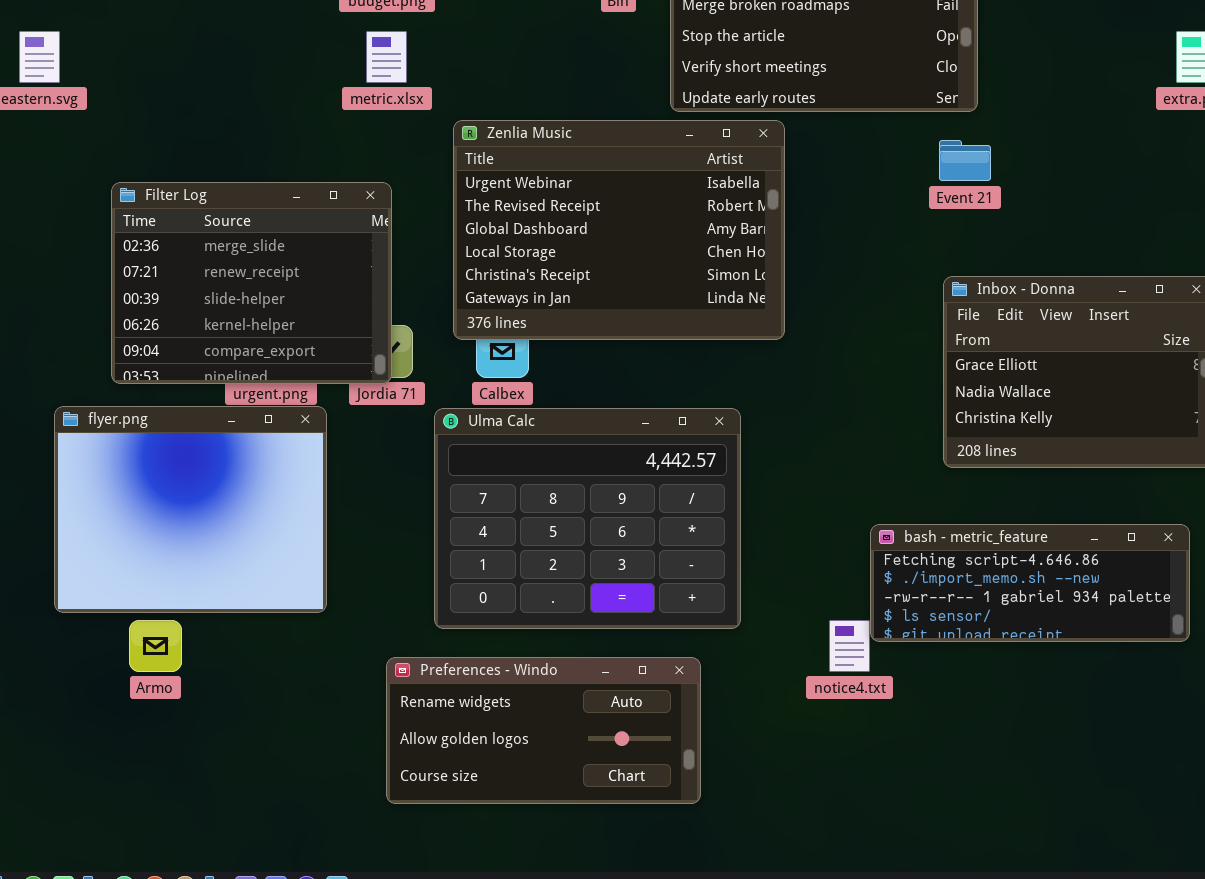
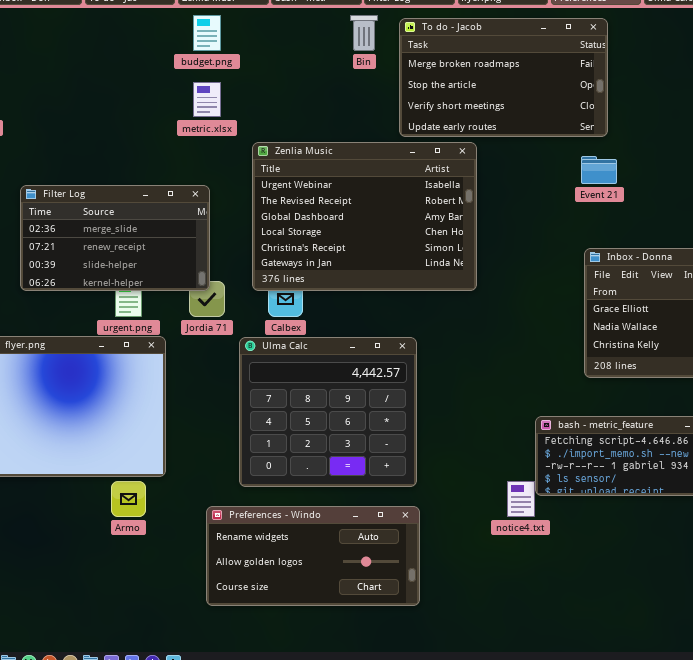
Filter Log: [111,182,392,384] -> [20,185,210,291], resized
Ulma Calc: [434,408,741,629] -> [239,337,417,487], resized
Armo: [129,620,182,672] -> [111,481,146,517], moved

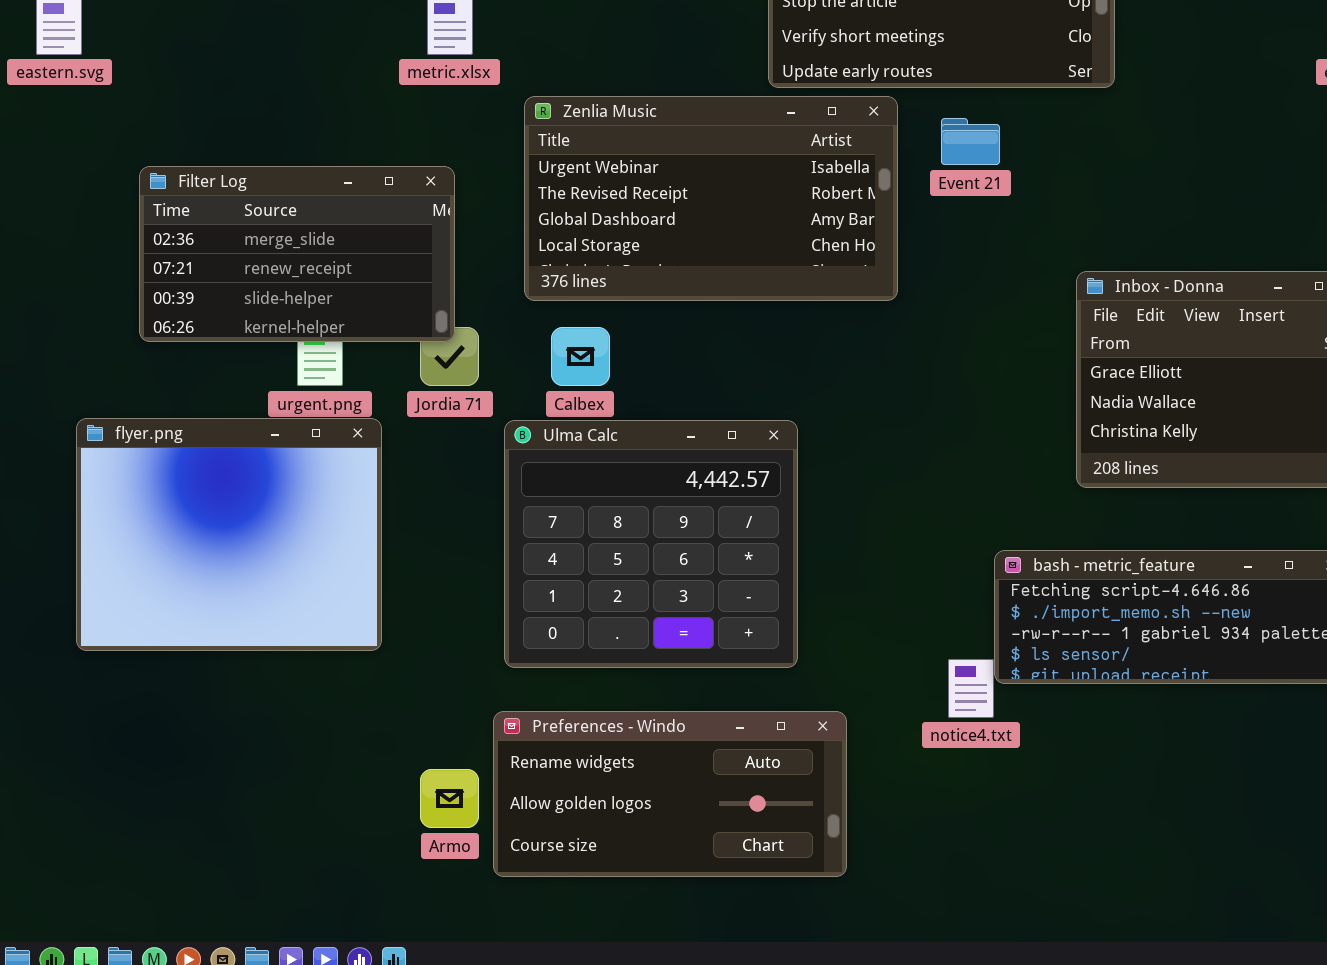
Zenlia Music: [252,142,477,291] -> [524,96,898,301], resized
Event 21: [581,156,617,184] -> [941,118,1000,165], moved
Armo: [111,481,146,517] -> [420,769,479,828], moved
Preferences - Windo: [206,506,420,606] -> [493,711,847,877], moved

